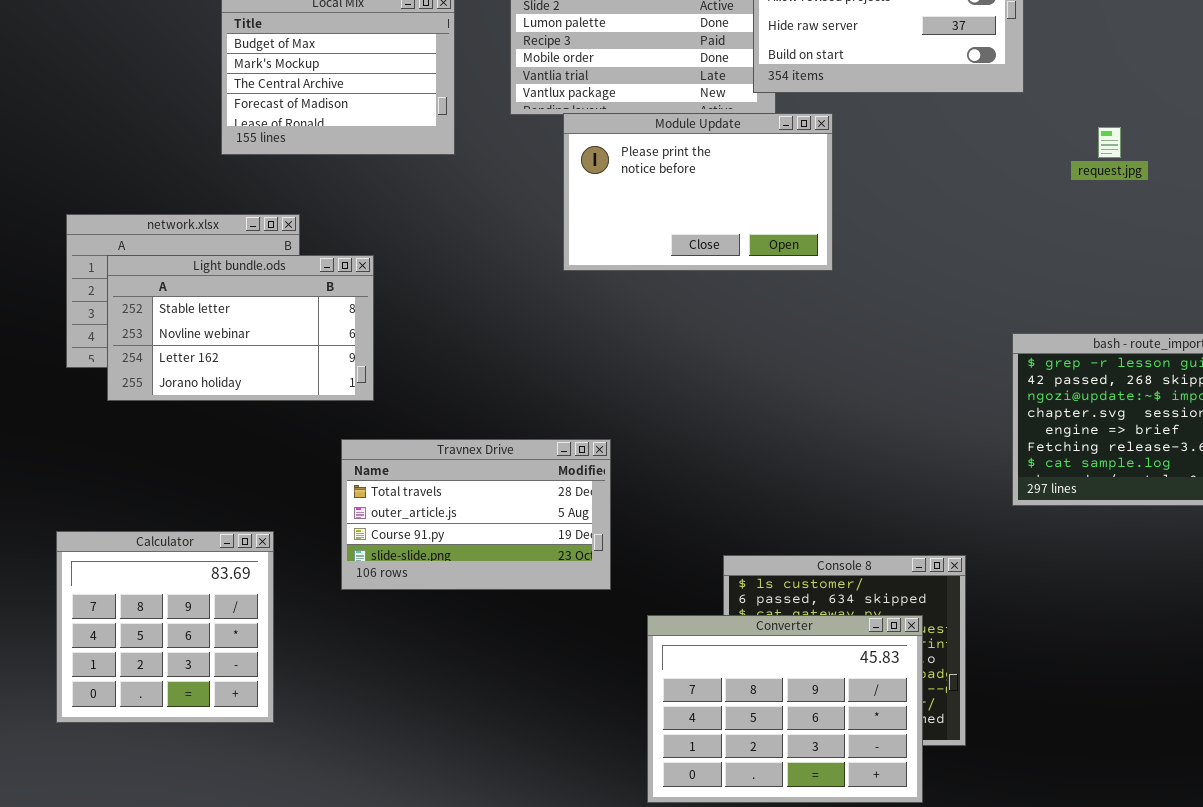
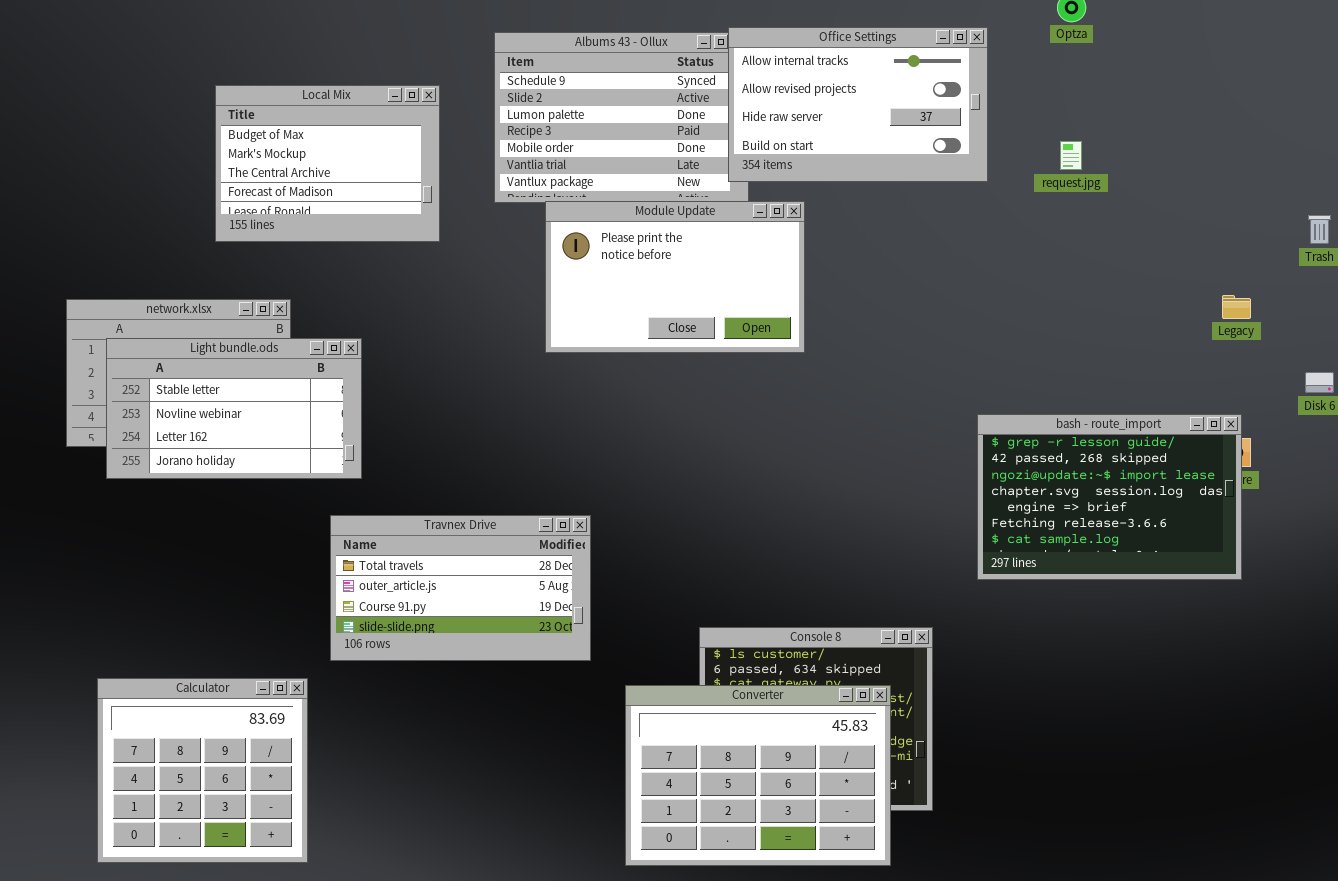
request.jpg: [1098,127,1121,158] -> [1060,141,1082,170], moved
Calculator: [56,531,274,723] -> [97,678,308,863], moved

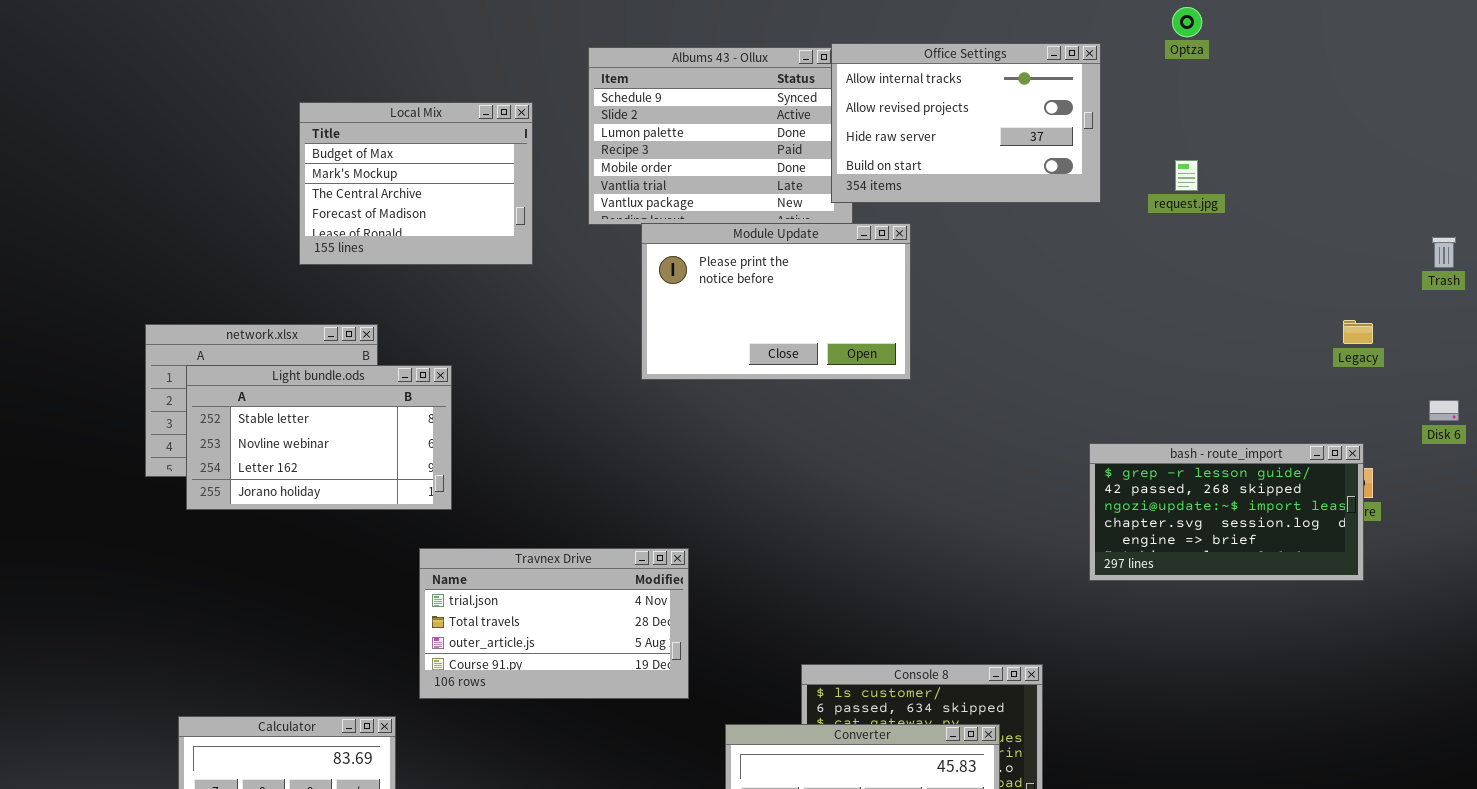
bash - route_import: [977,414,1242,580] -> [1089,443,1364,581], resized
Travnex Drive: [330,515,591,661] -> [419,548,689,699], scrolled up 1 row

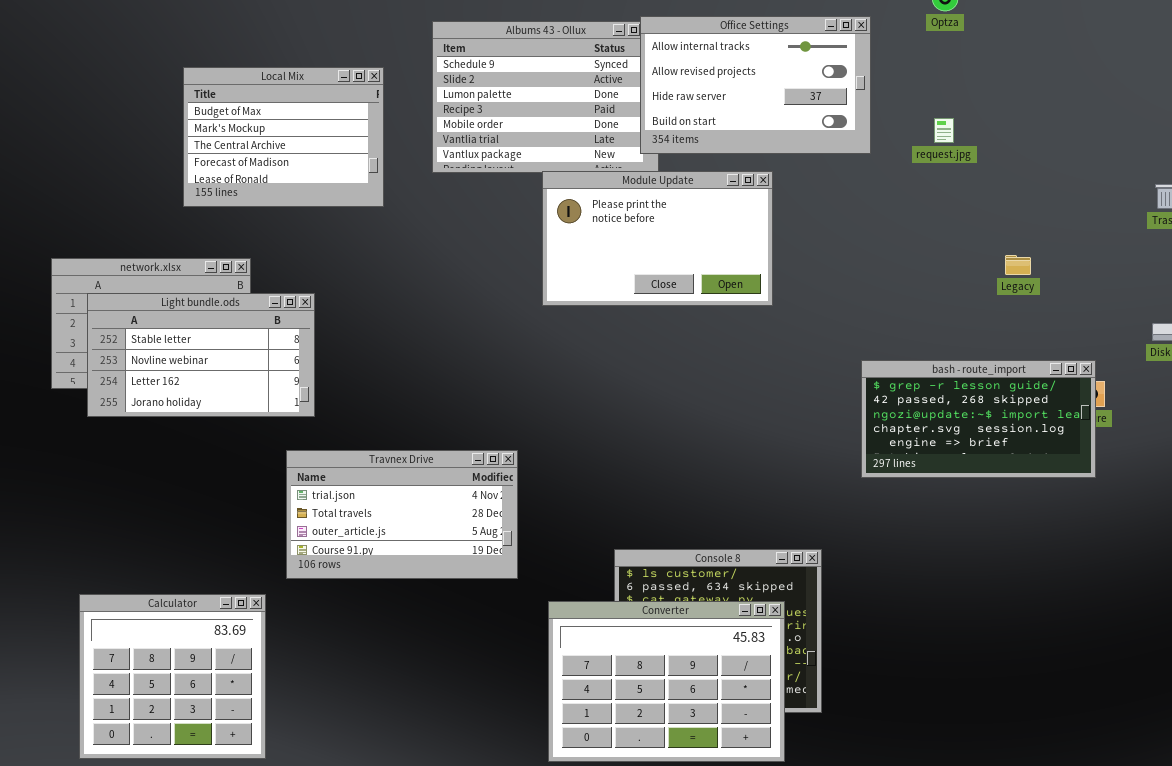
Module Update: [641,223,911,380] -> [542,171,773,306], moved
Legacy: [1343,320,1373,344] -> [1005,255,1031,275], moved

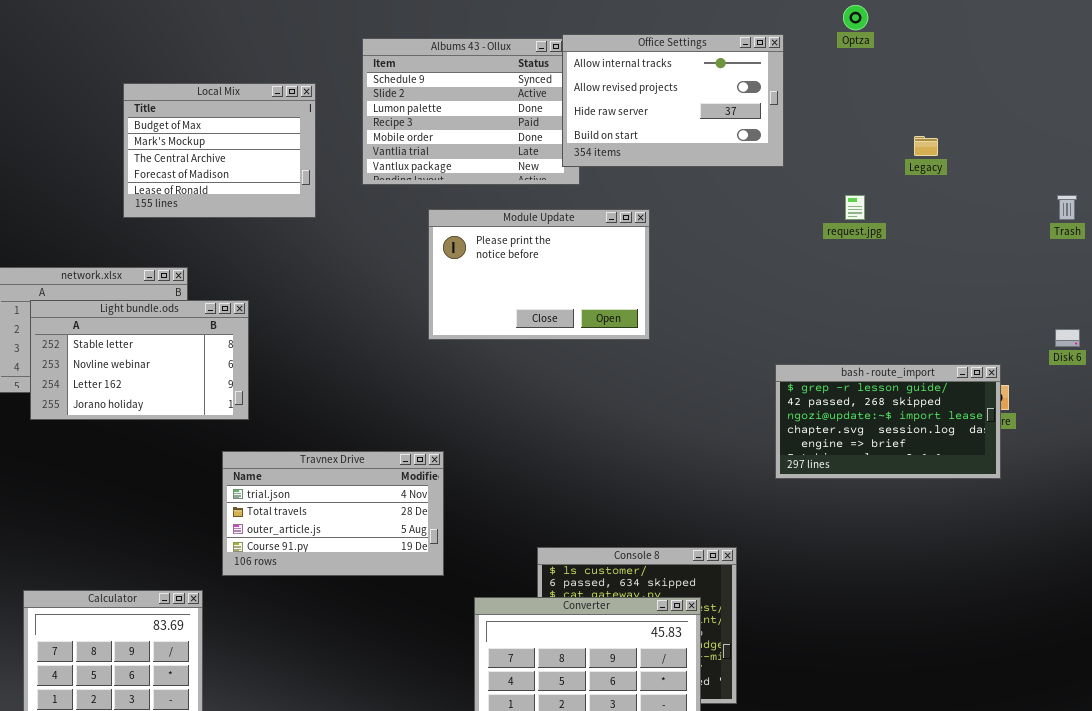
request.jpg: [934,118,954,143] -> [845,195,865,220], moved
Module Update: [542,171,773,306] -> [428,209,650,340], moved
Legacy: [1005,255,1031,275] -> [914,136,938,156], moved

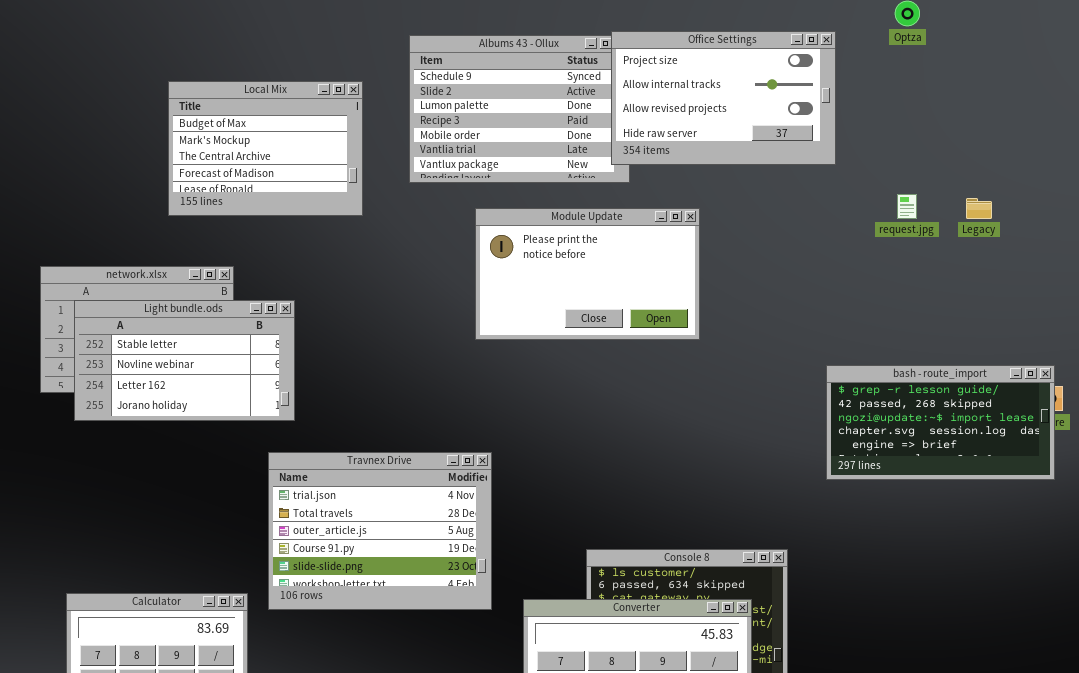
Office Settings: [562,34,784,167] -> [611,31,836,165], scrolled up 1 row
Legacy: [914,136,938,156] -> [966,198,992,219], moved
Travnex Drive: [222,451,444,576] -> [268,452,492,610], resized

